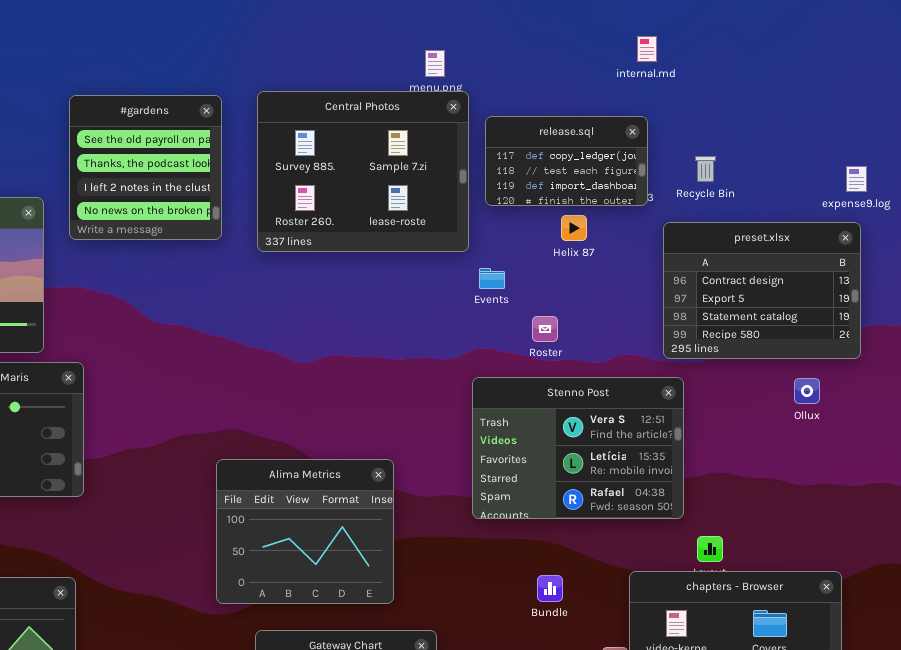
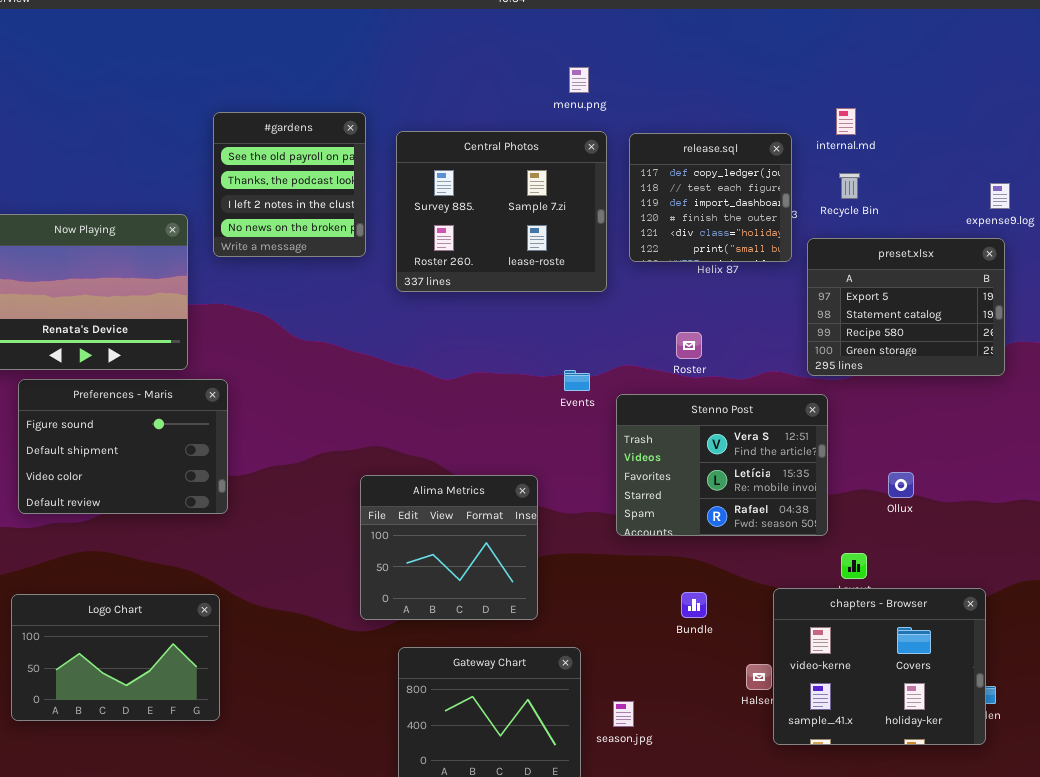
internal.md: [637,36,657,62] -> [836,108,856,135], moved
Central Photos: [257,91,469,252] -> [396,131,607,292], moved
release.sql: [485,116,648,206] -> [629,133,792,262], resized
preset.xlsx: [663,222,861,359] -> [807,238,1005,376], scrolled down 1 row
Events: [479,268,505,289] -> [564,370,590,391], moved
Ollux: [794,378,820,404] -> [888,472,914,498], moved

